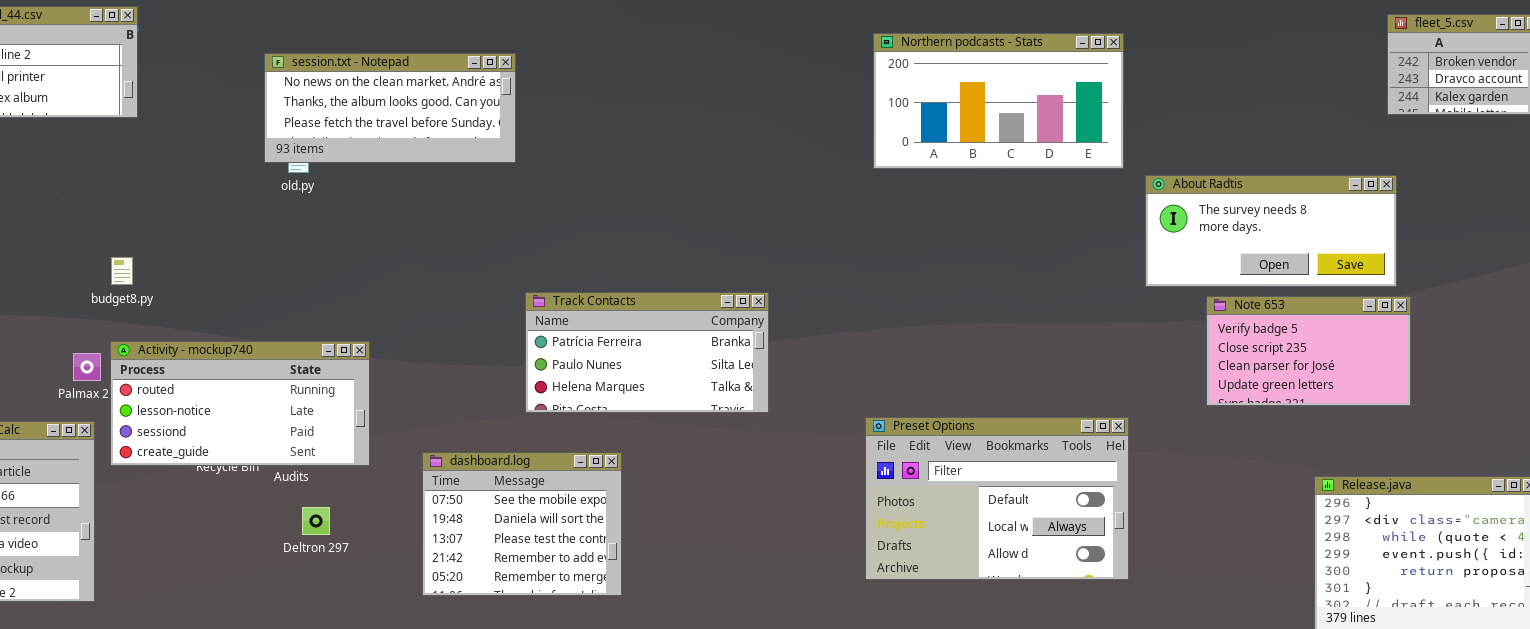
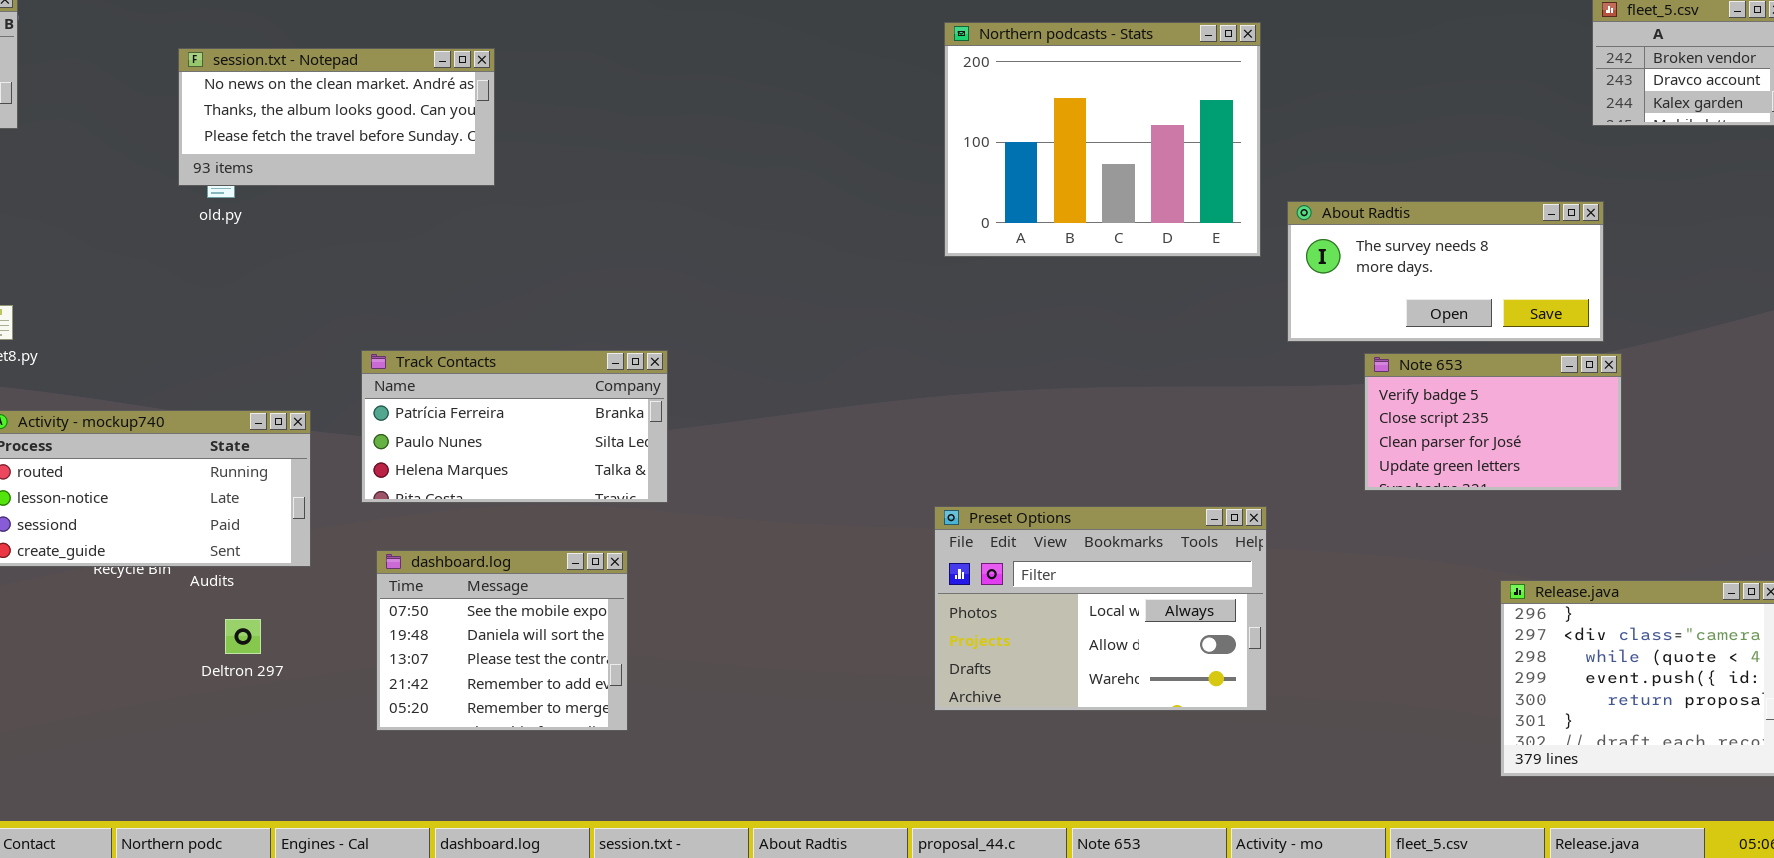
Northern podcasts - Stats: [873,33,1124,169] -> [944,22,1261,257], resized
Track Contacts: [525,292,769,413] -> [361,350,668,503], moved
Preset Options: [865,417,1129,580] -> [934,506,1267,711], scrolled down 1 row

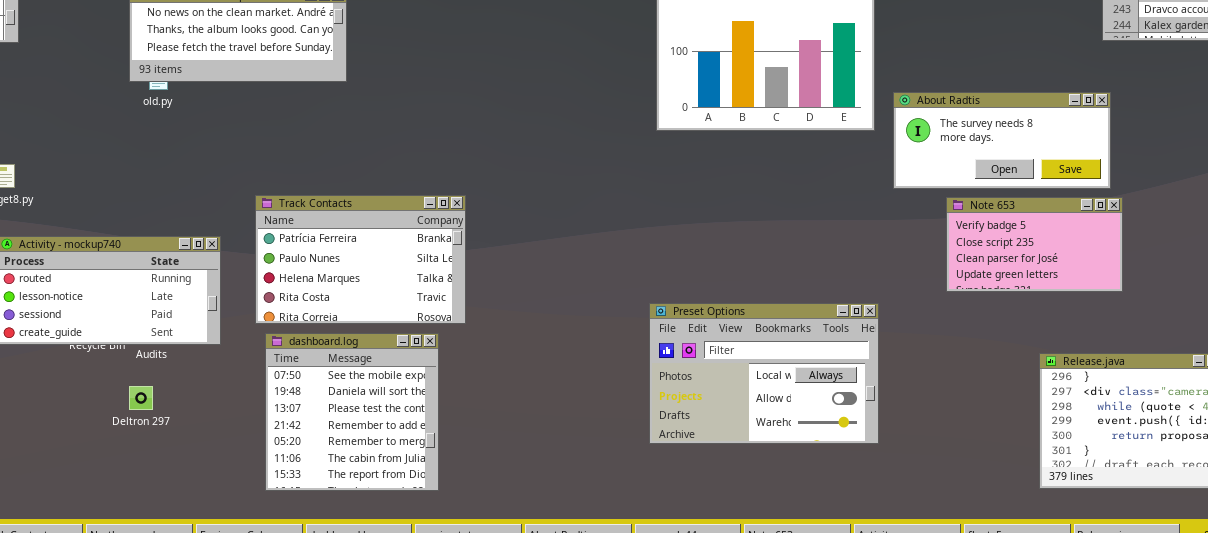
Track Contacts: [361,350,668,503] -> [255,195,466,324], resized
dashboard.log: [376,550,628,731] -> [265,333,439,491], resized
Deltron 297: [225,619,261,654] -> [129,386,153,410], moved

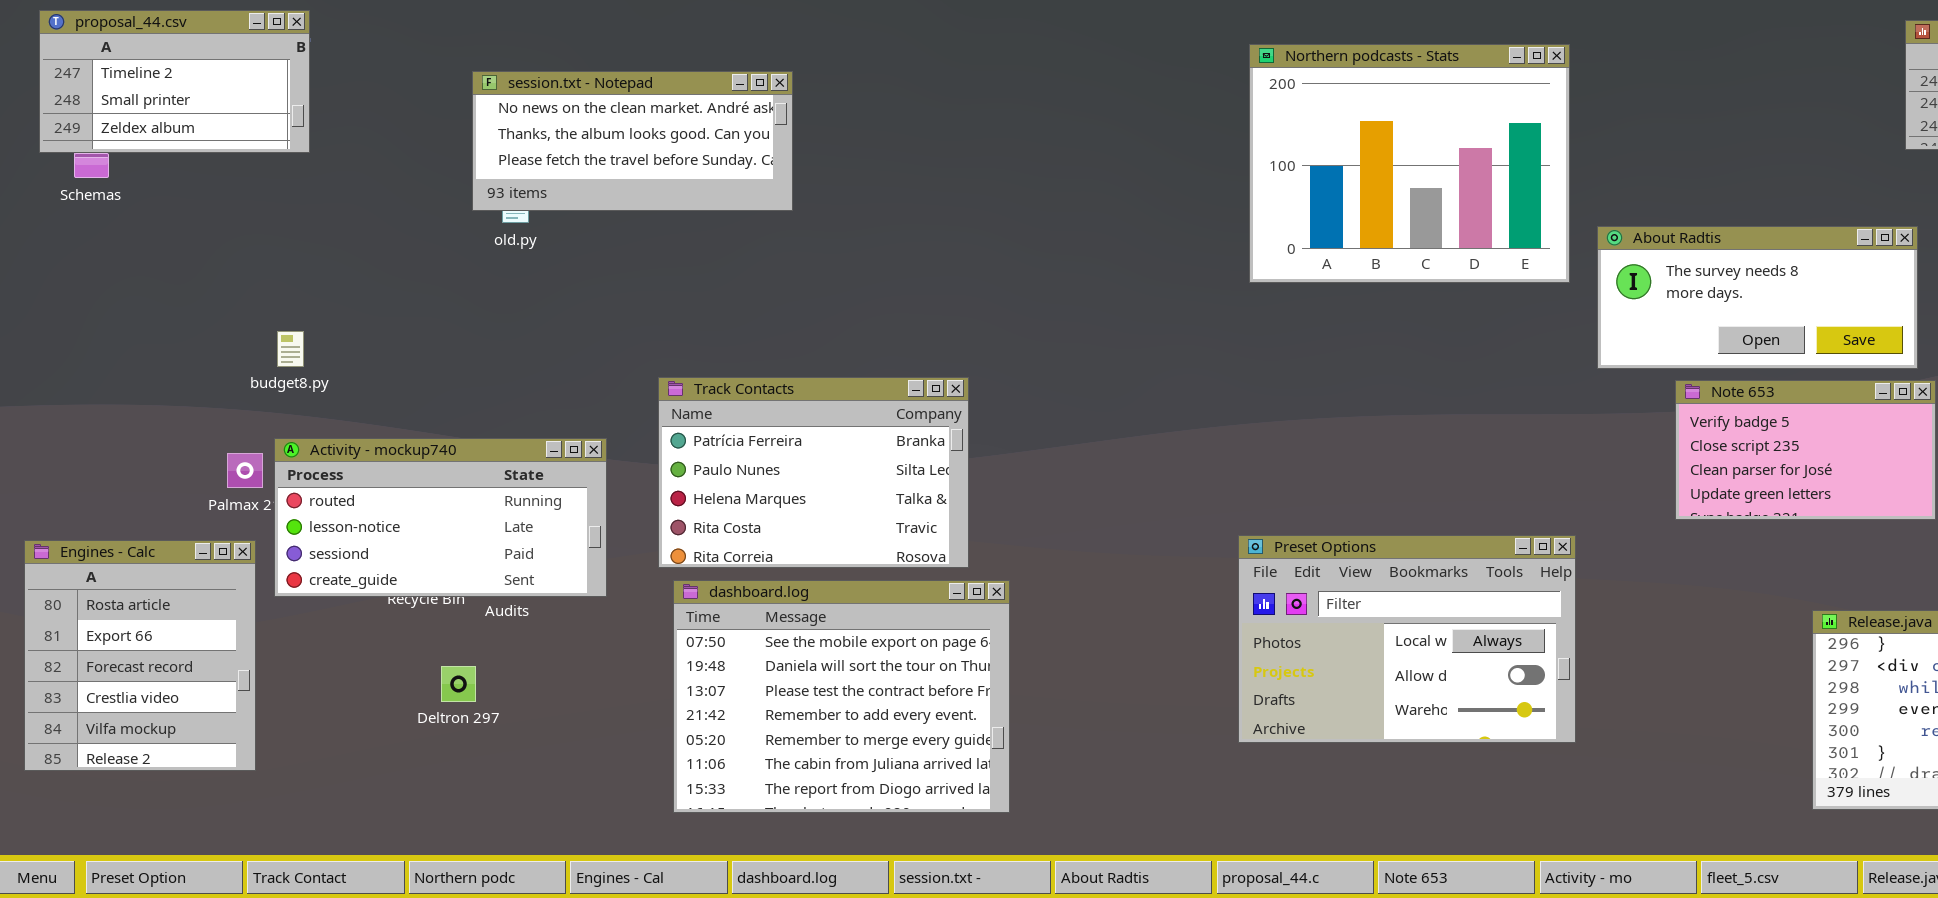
dashboard.log: [265,333,439,491] -> [673,580,1010,813], resized
Deltron 297: [129,386,153,410] -> [441,666,476,702], moved

